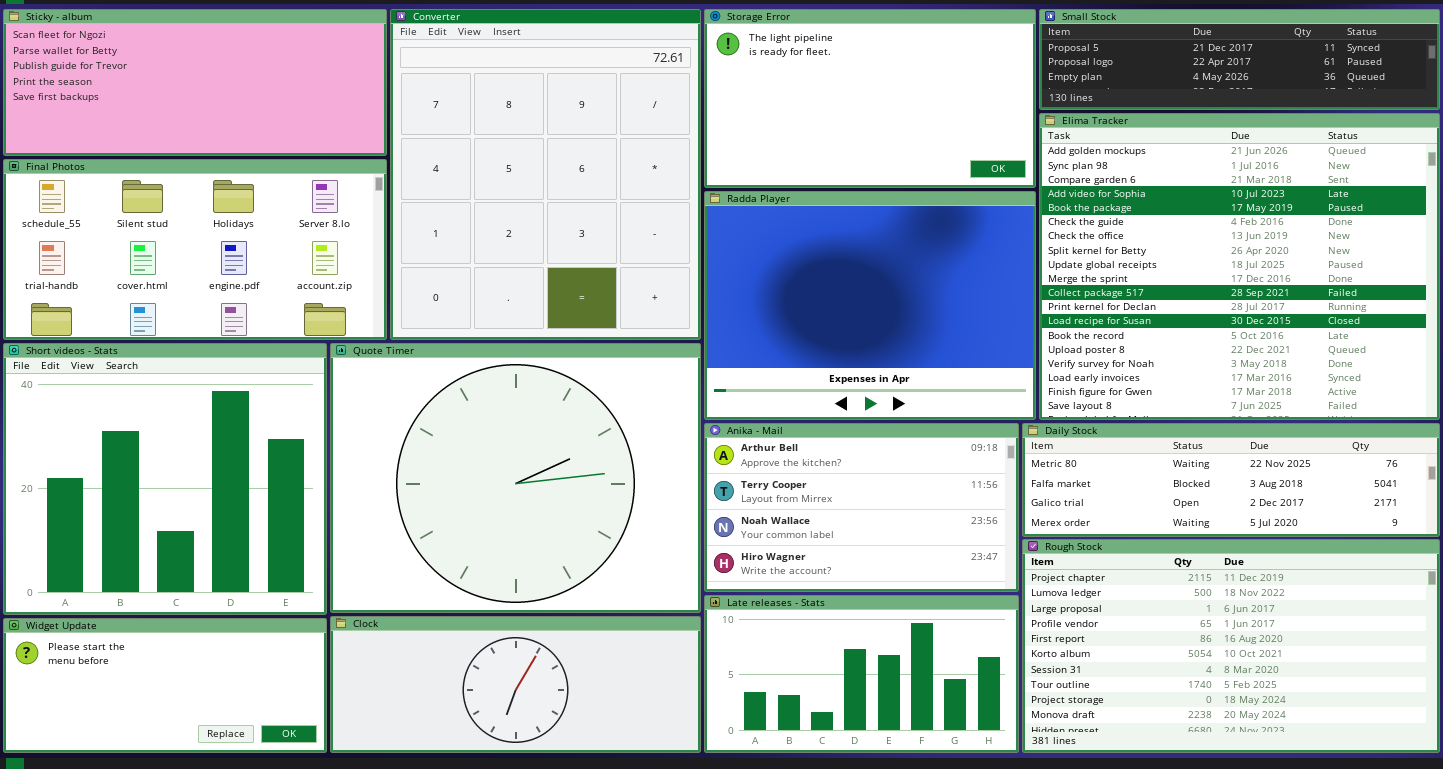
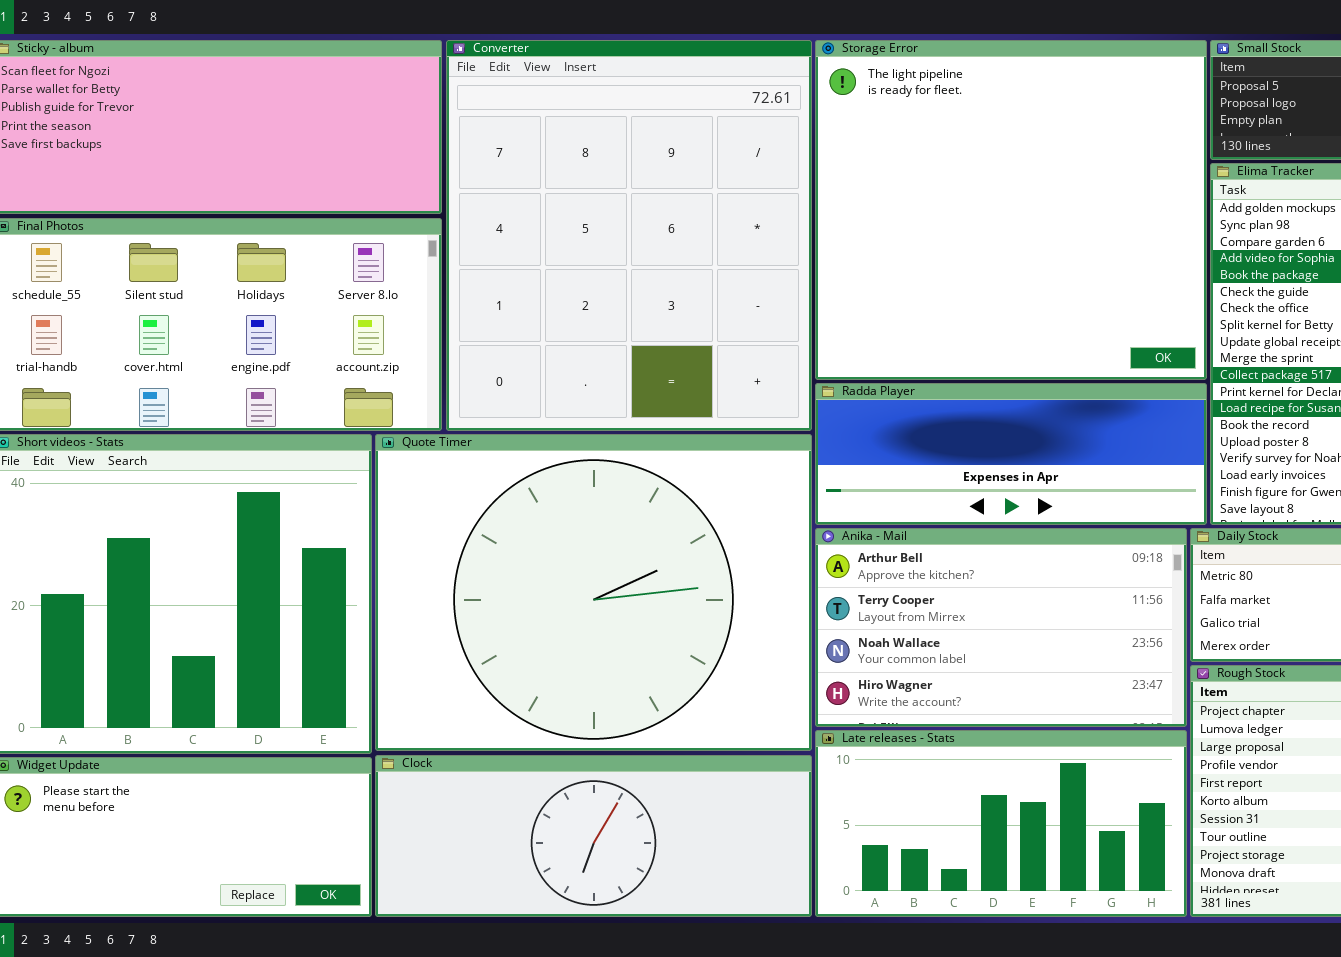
Storage Error: [704,9,1036,188] -> [815,40,1207,380], resized
Radda Player: [704,191,1036,420] -> [815,383,1207,525], resized

